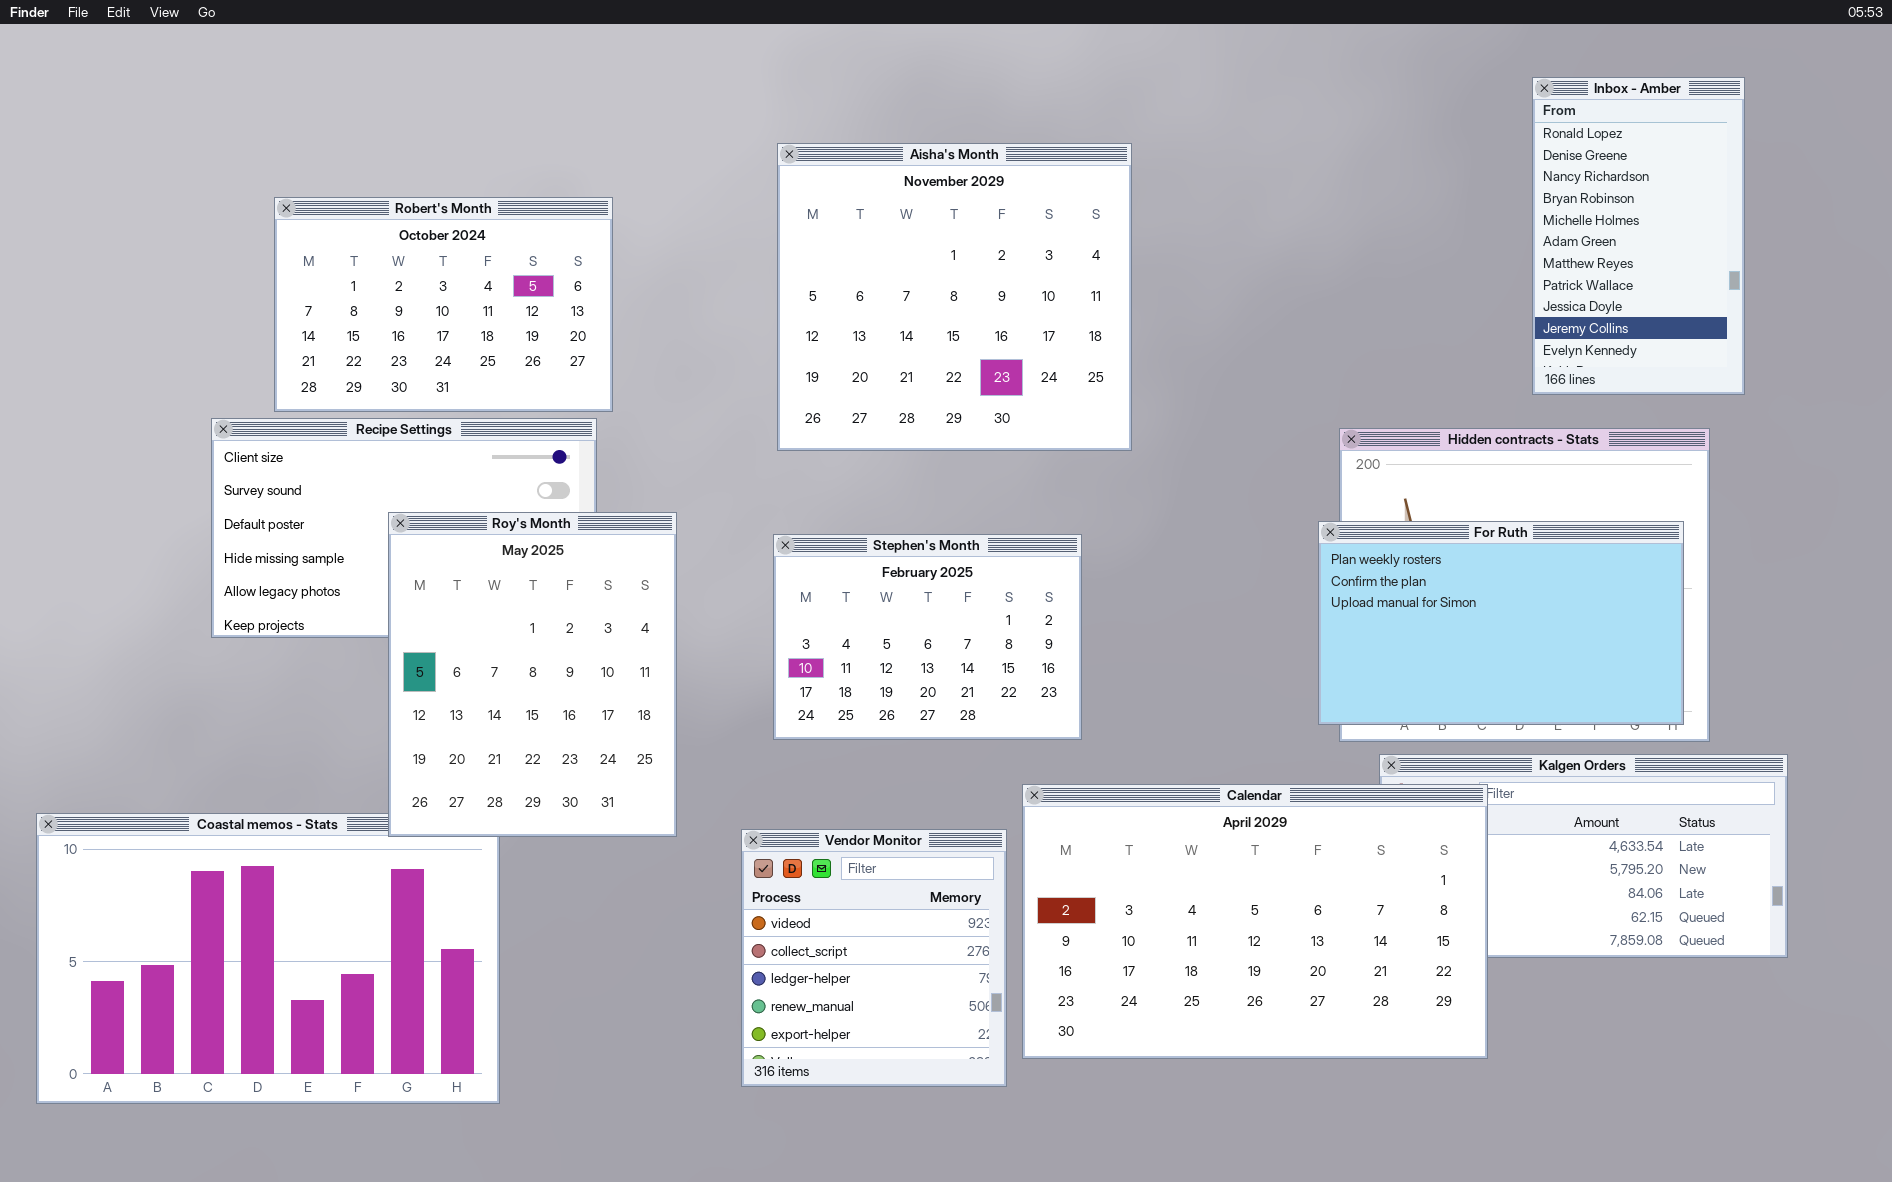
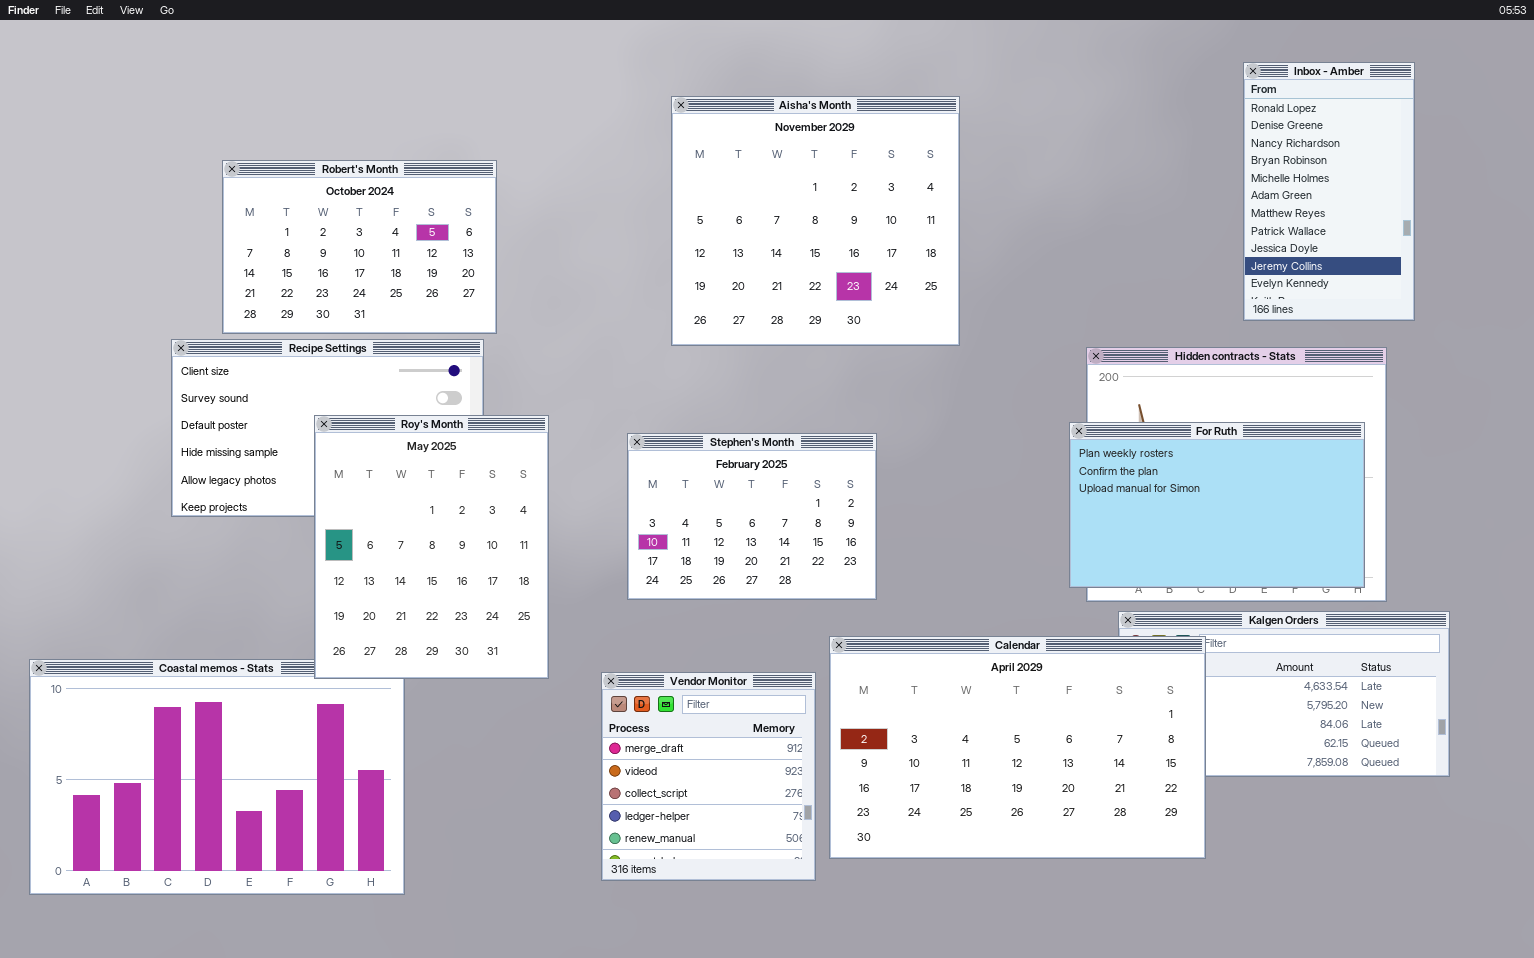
Aisha's Month: [777,143,1132,451] -> [671,96,960,346], moved
Vendor Monitor: [741,829,1007,1087] -> [601,672,816,881], scrolled up 1 row

